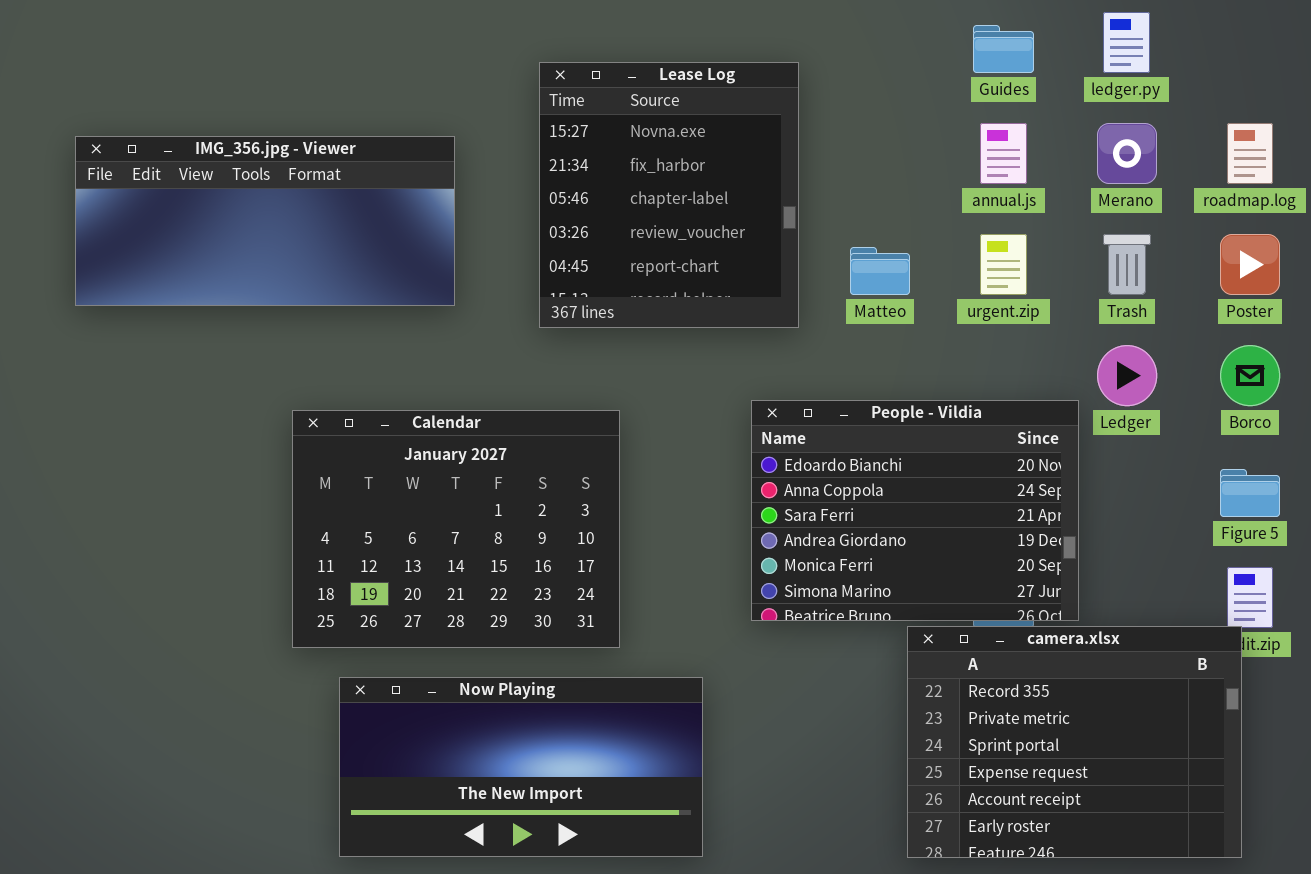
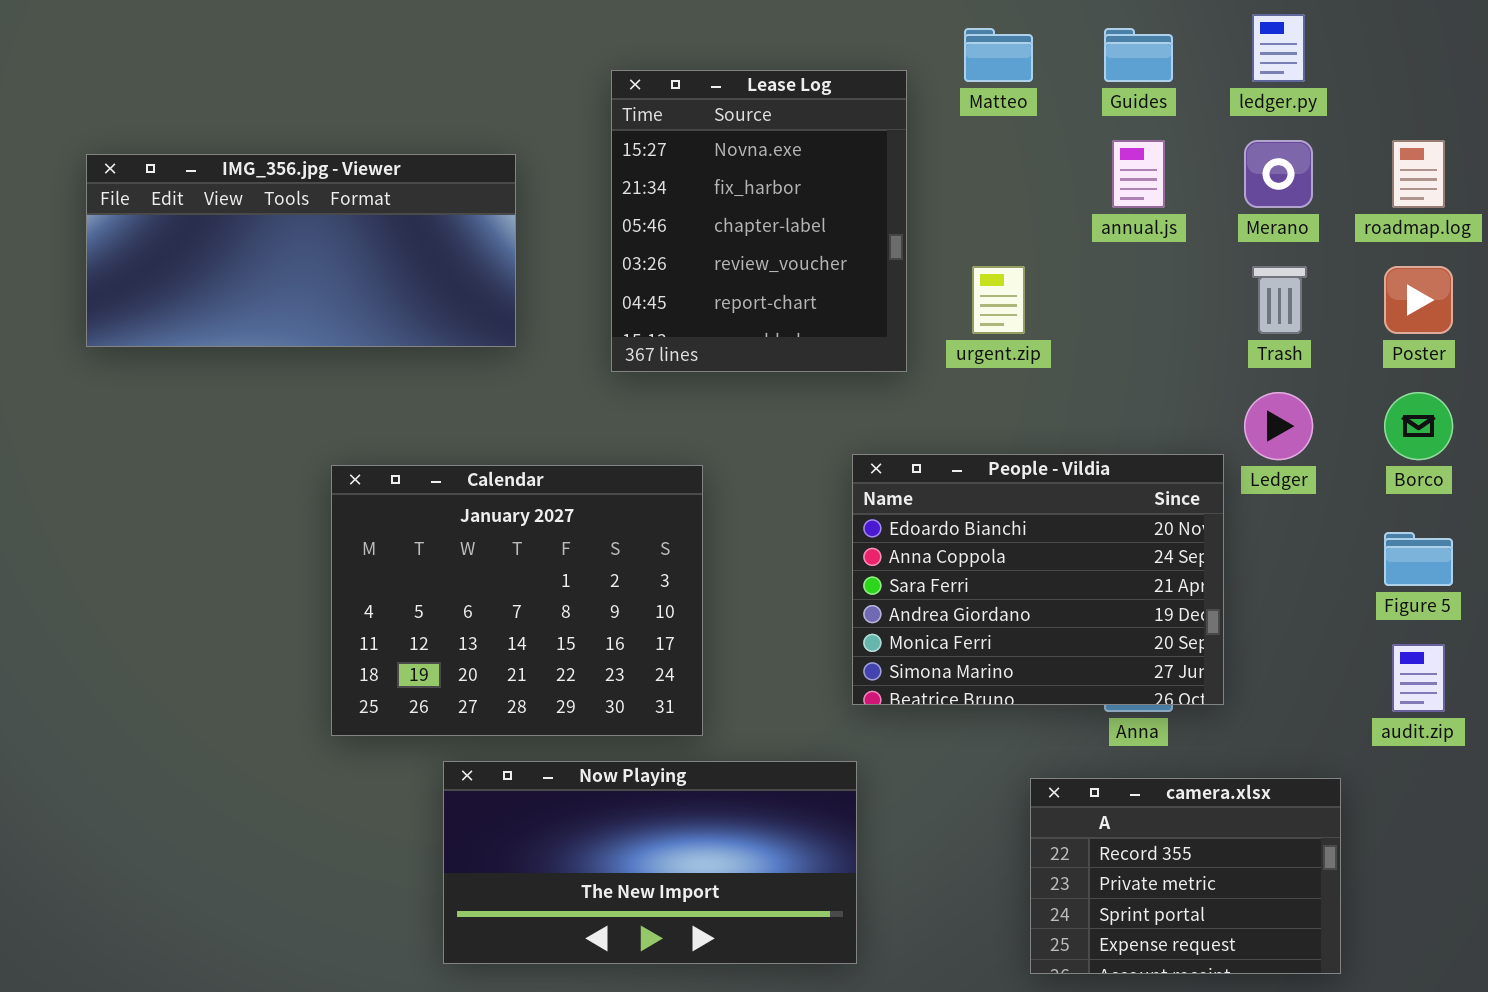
urgent.zip: [980,234,1027,295] -> [972,266,1025,334], moved
Matteo: [850,247,910,295] -> [964,28,1033,82], moved
camera.xlsx: [907,626,1242,858] -> [1030,778,1341,974], resized
Now Playing: [339,677,703,857] -> [443,761,857,964], moved

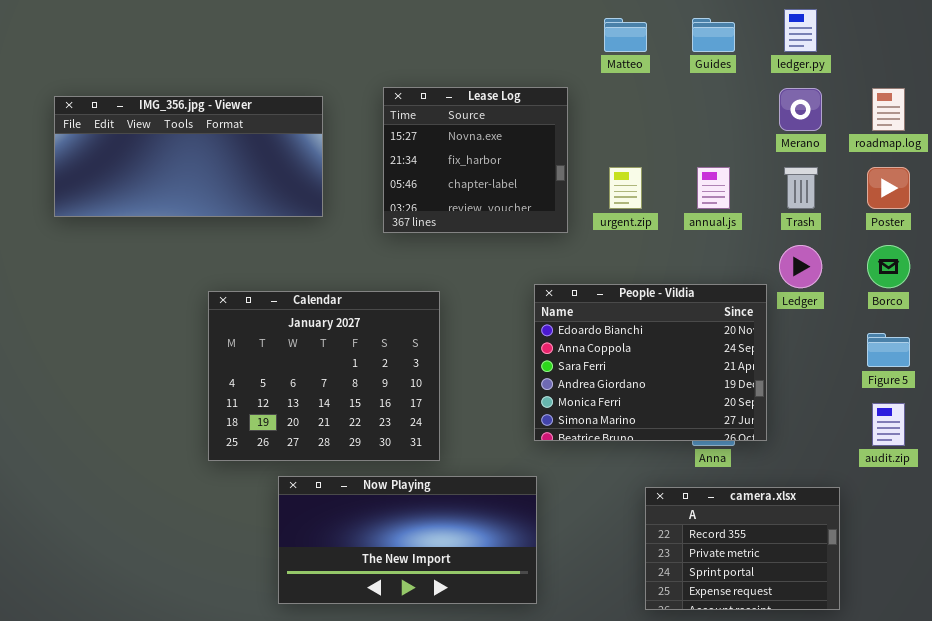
Lease Log: [611,70,907,372] -> [383,87,568,233], resized
annual.js: [1112,140,1165,208] -> [697,167,730,209], moved

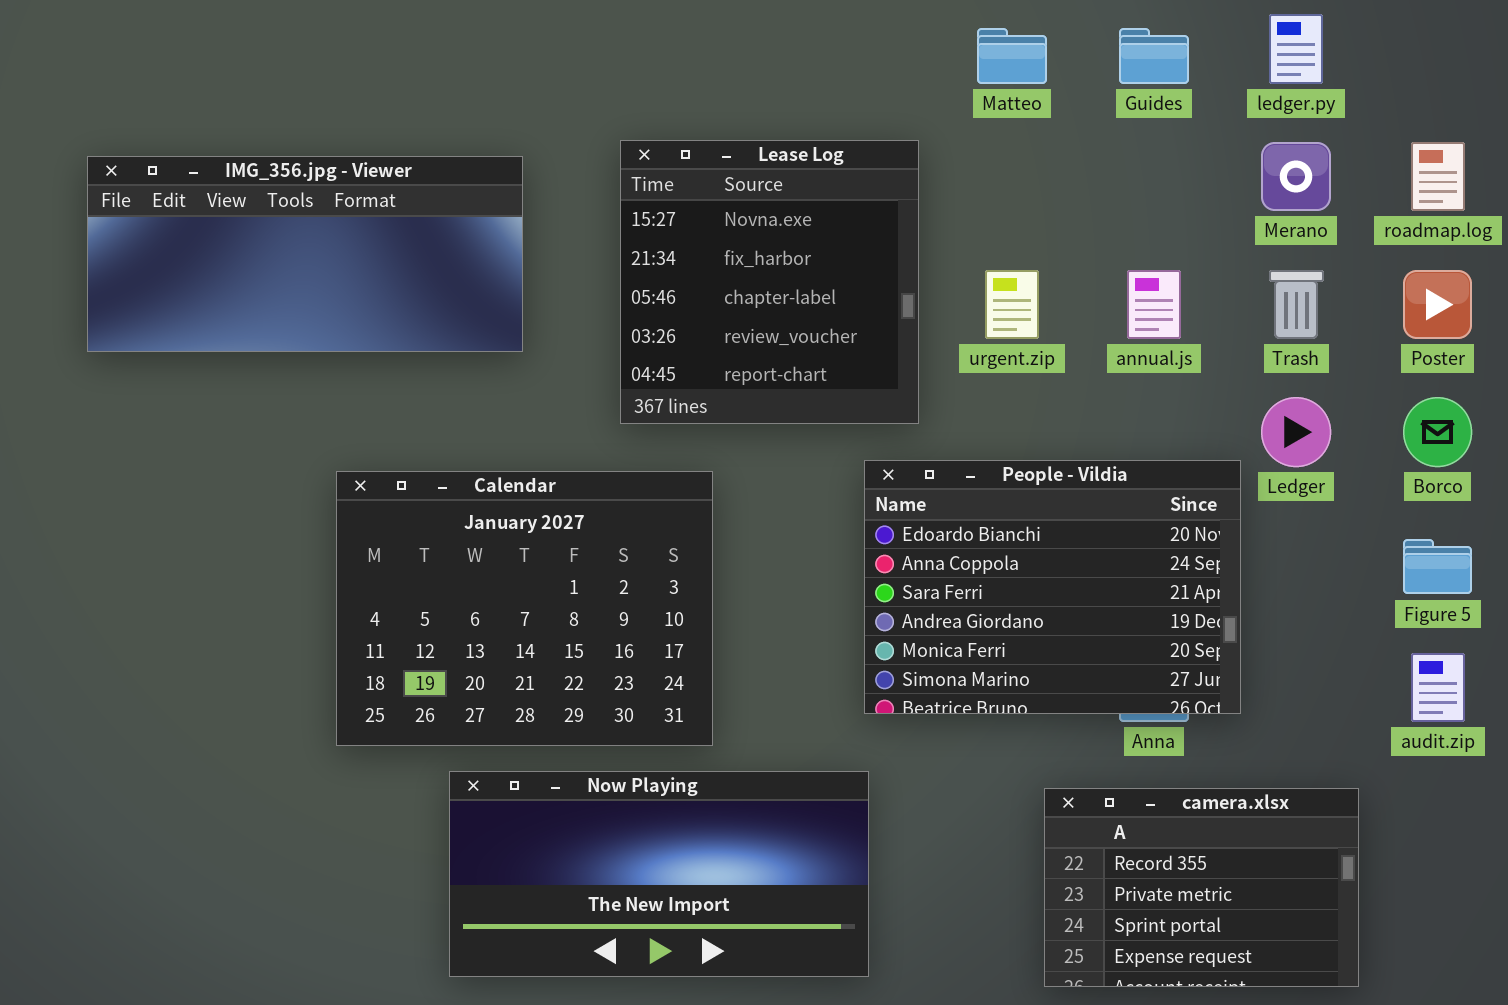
Lease Log: [383,87,568,233] -> [620,140,919,424], resized

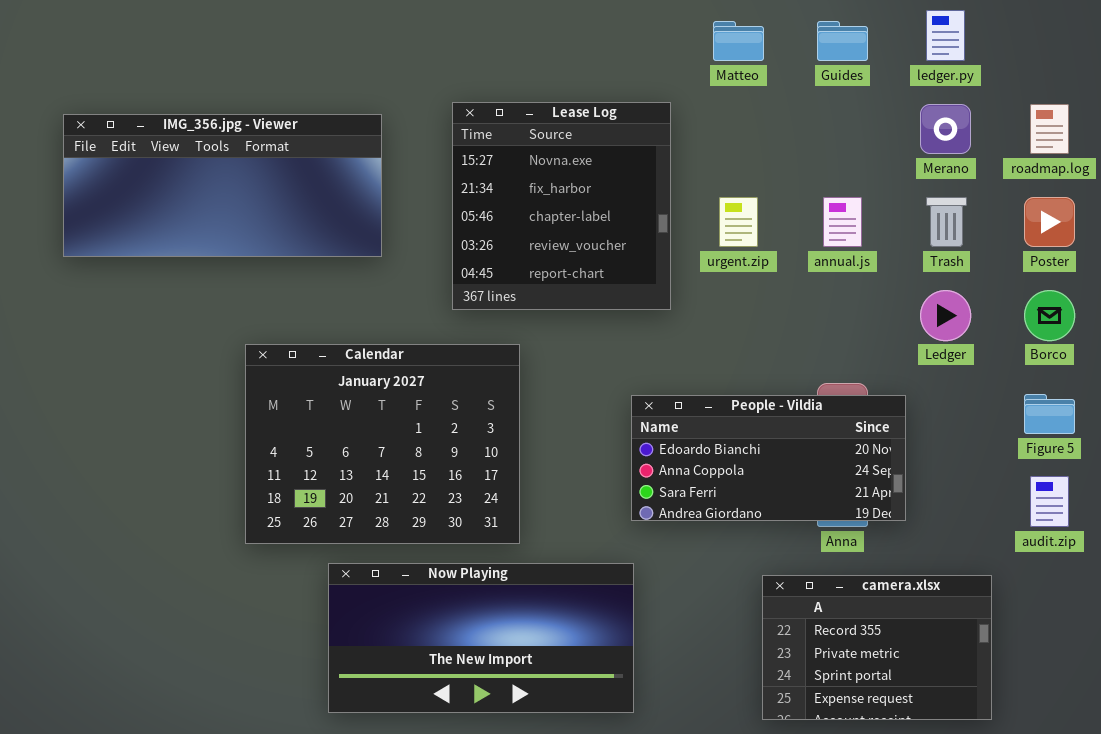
People - Vildia: [864,460,1241,714] -> [631,395,906,521], resized

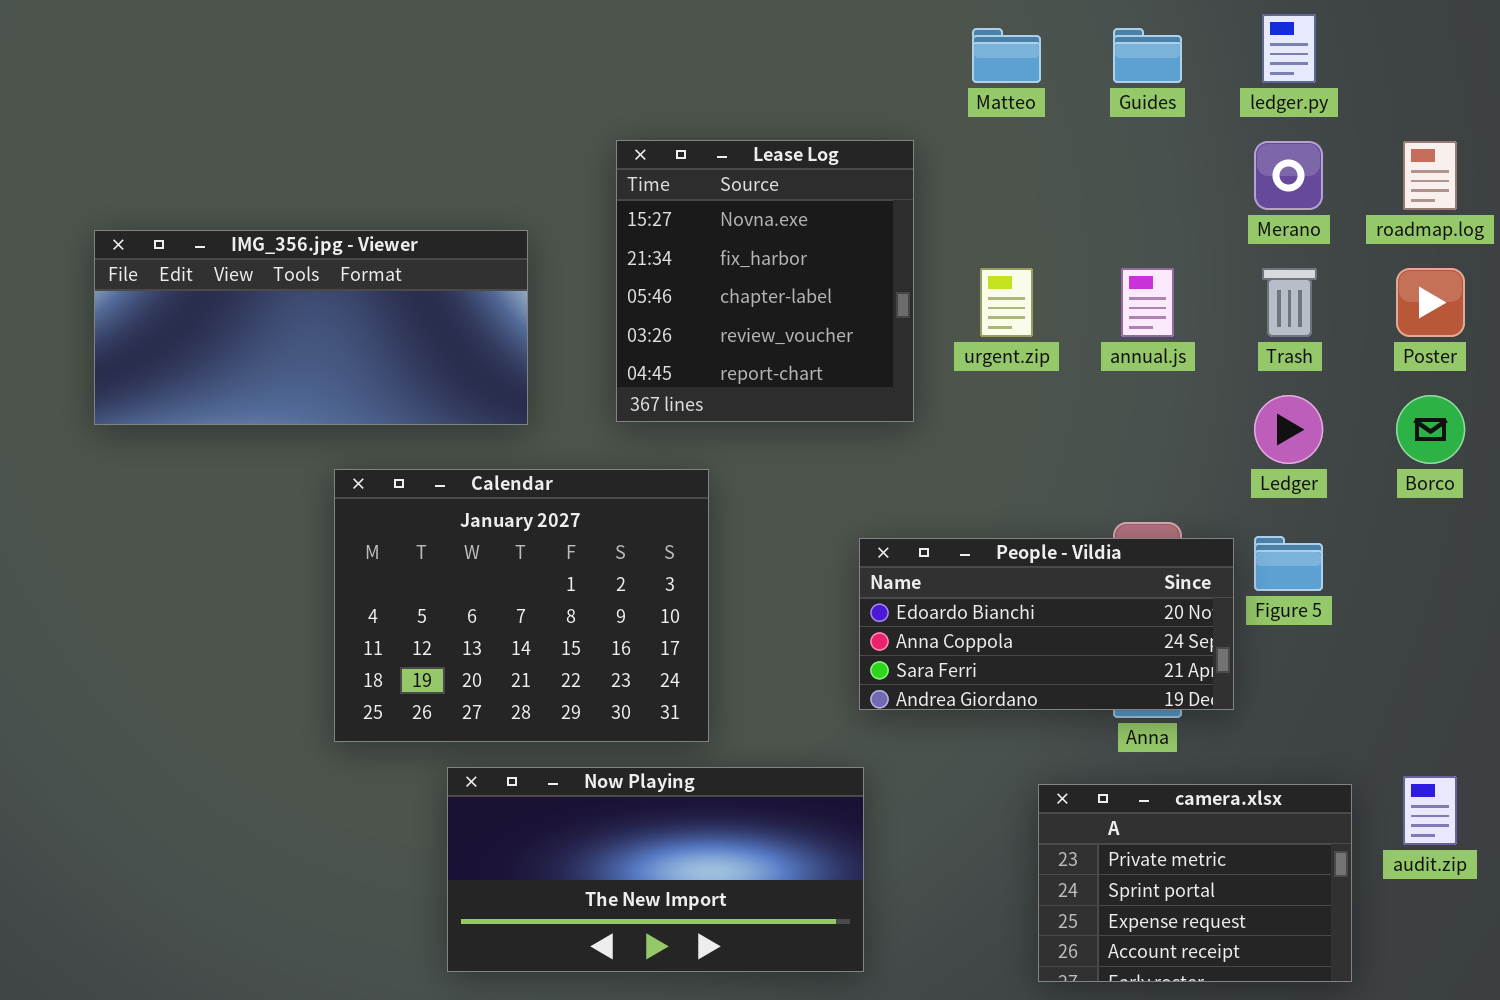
IMG_356.jpg - Viewer: [63,114,382,257] -> [94,230,528,425], moved
Figure 5: [1024,394,1075,434] -> [1254,536,1323,591], moved
audit.zip: [1030,476,1069,527] -> [1403,776,1457,845], moved
camera.xlsx: [762,575,992,720] -> [1038,784,1352,982], scrolled down 1 row

